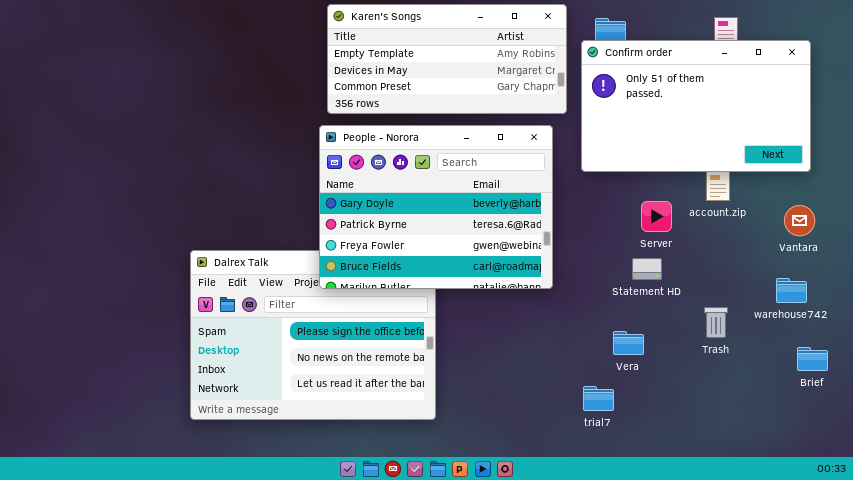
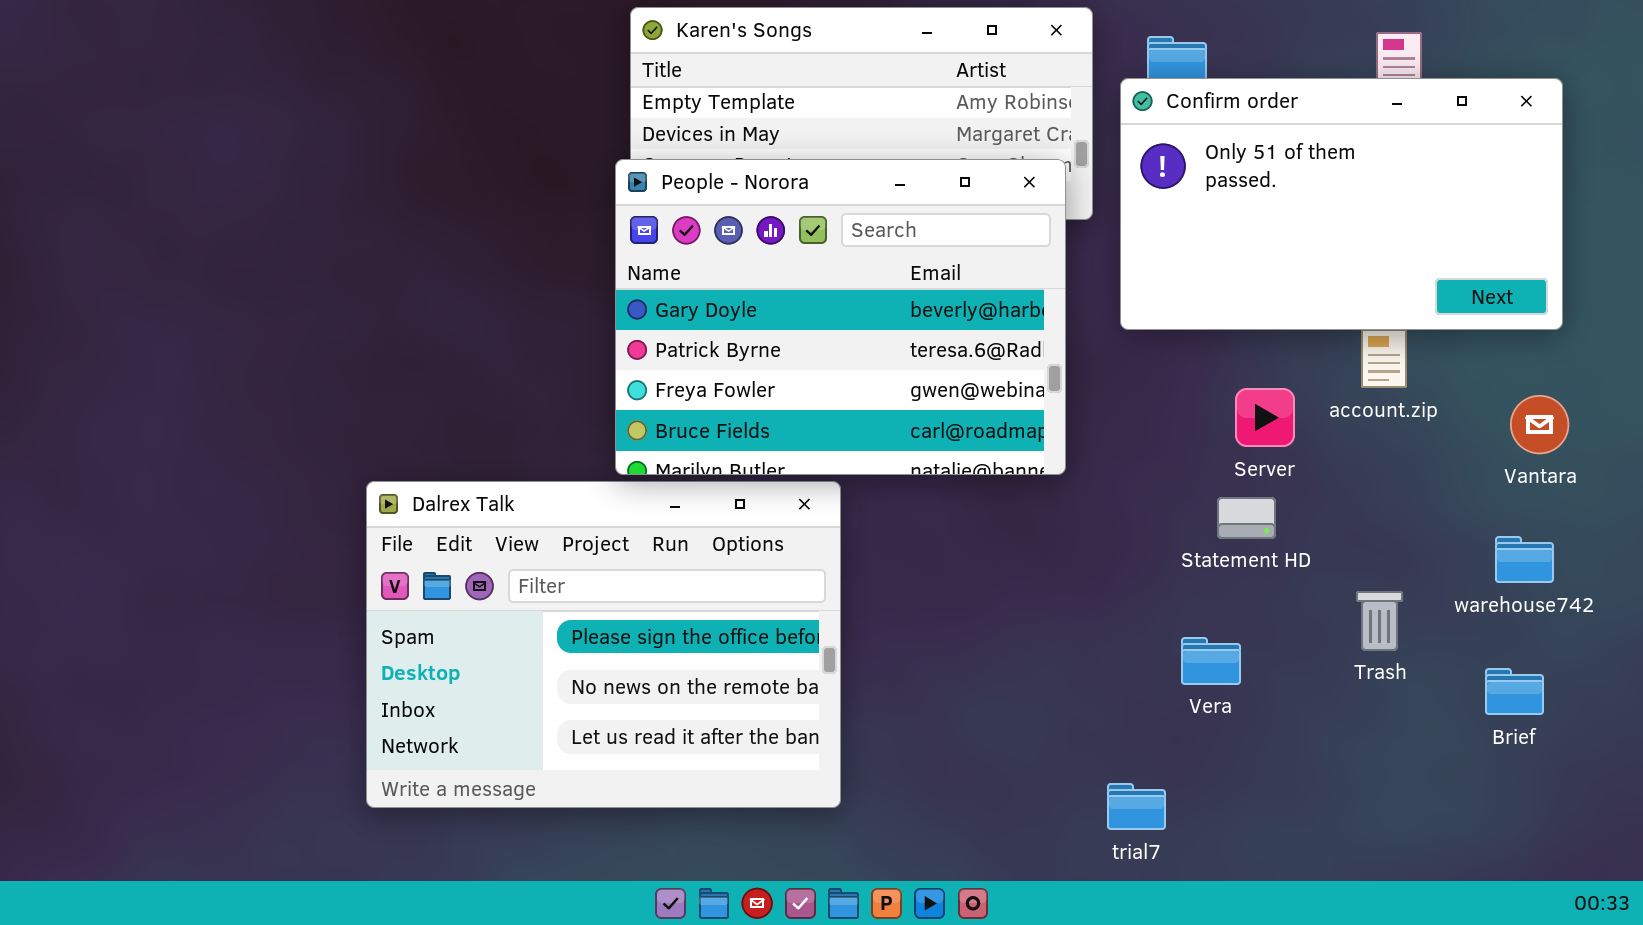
People - Norora: [319,125,553,289] -> [615,159,1066,475], moved
Brief: [797,347,828,371] -> [1485,668,1544,715], moved
trial7: [583,386,614,411] -> [1107,783,1166,830], moved

